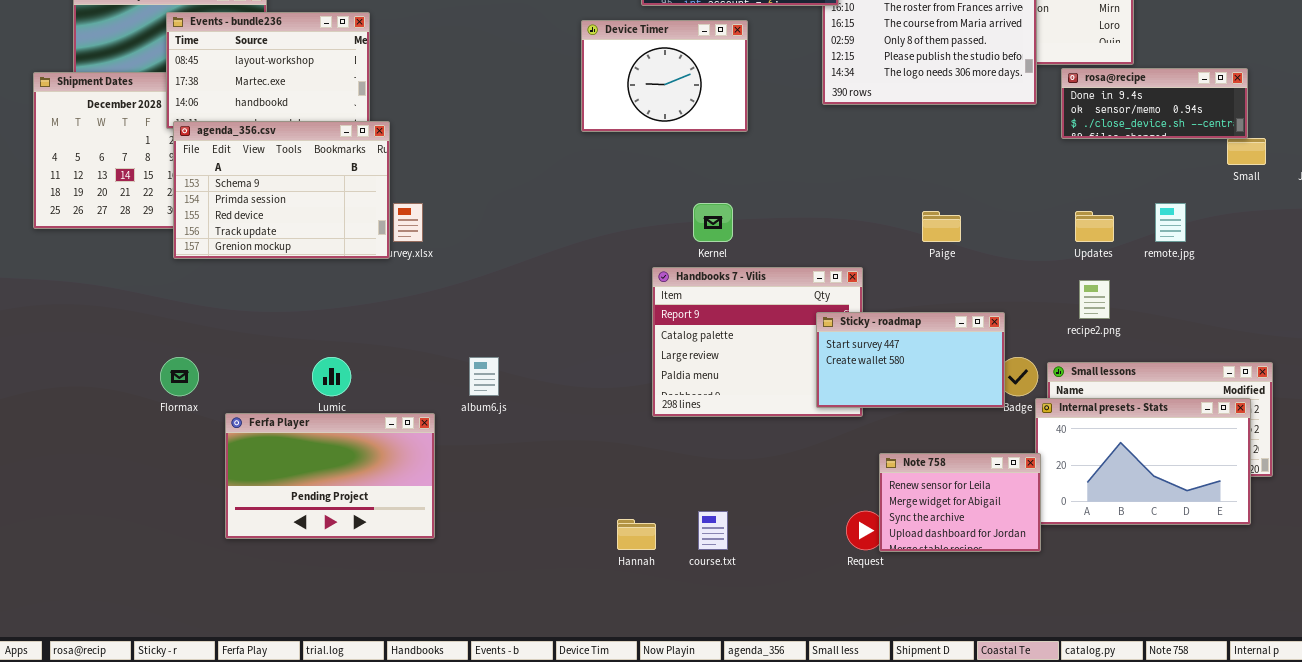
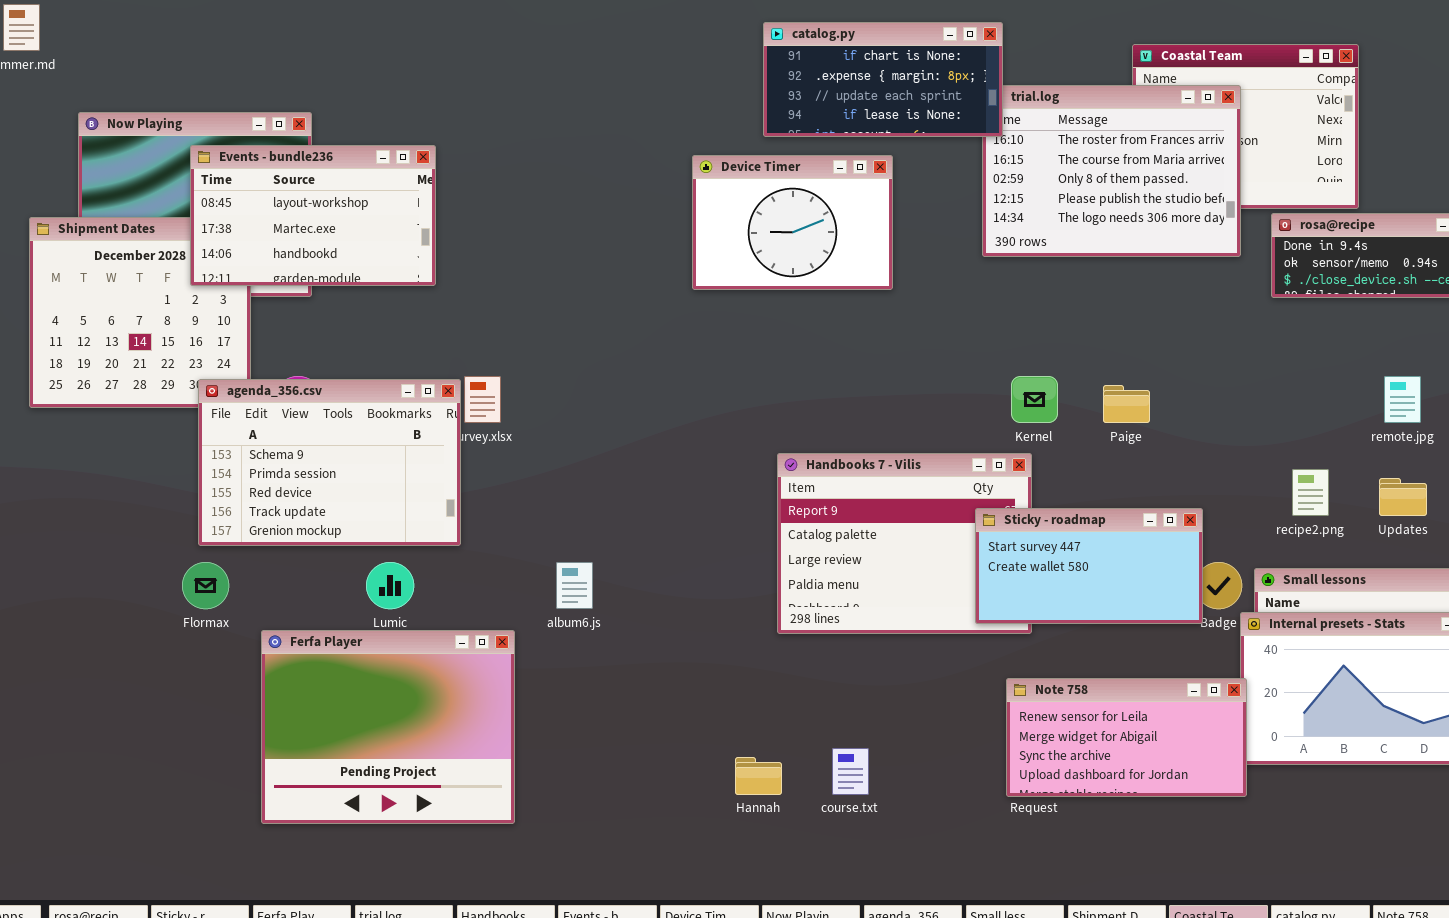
agenda_356.csv: [173,121,390,259] -> [198,379,461,546], moved
Kernel: [693,203,733,242] -> [1011,376,1058,423], moved
Updates: [1075,211,1114,242] -> [1379,478,1427,516], moved
Ferfa Player: [225,413,435,539] -> [261,630,515,824], resized
Note 758: [879,453,1041,552] -> [1006,678,1247,797], resized

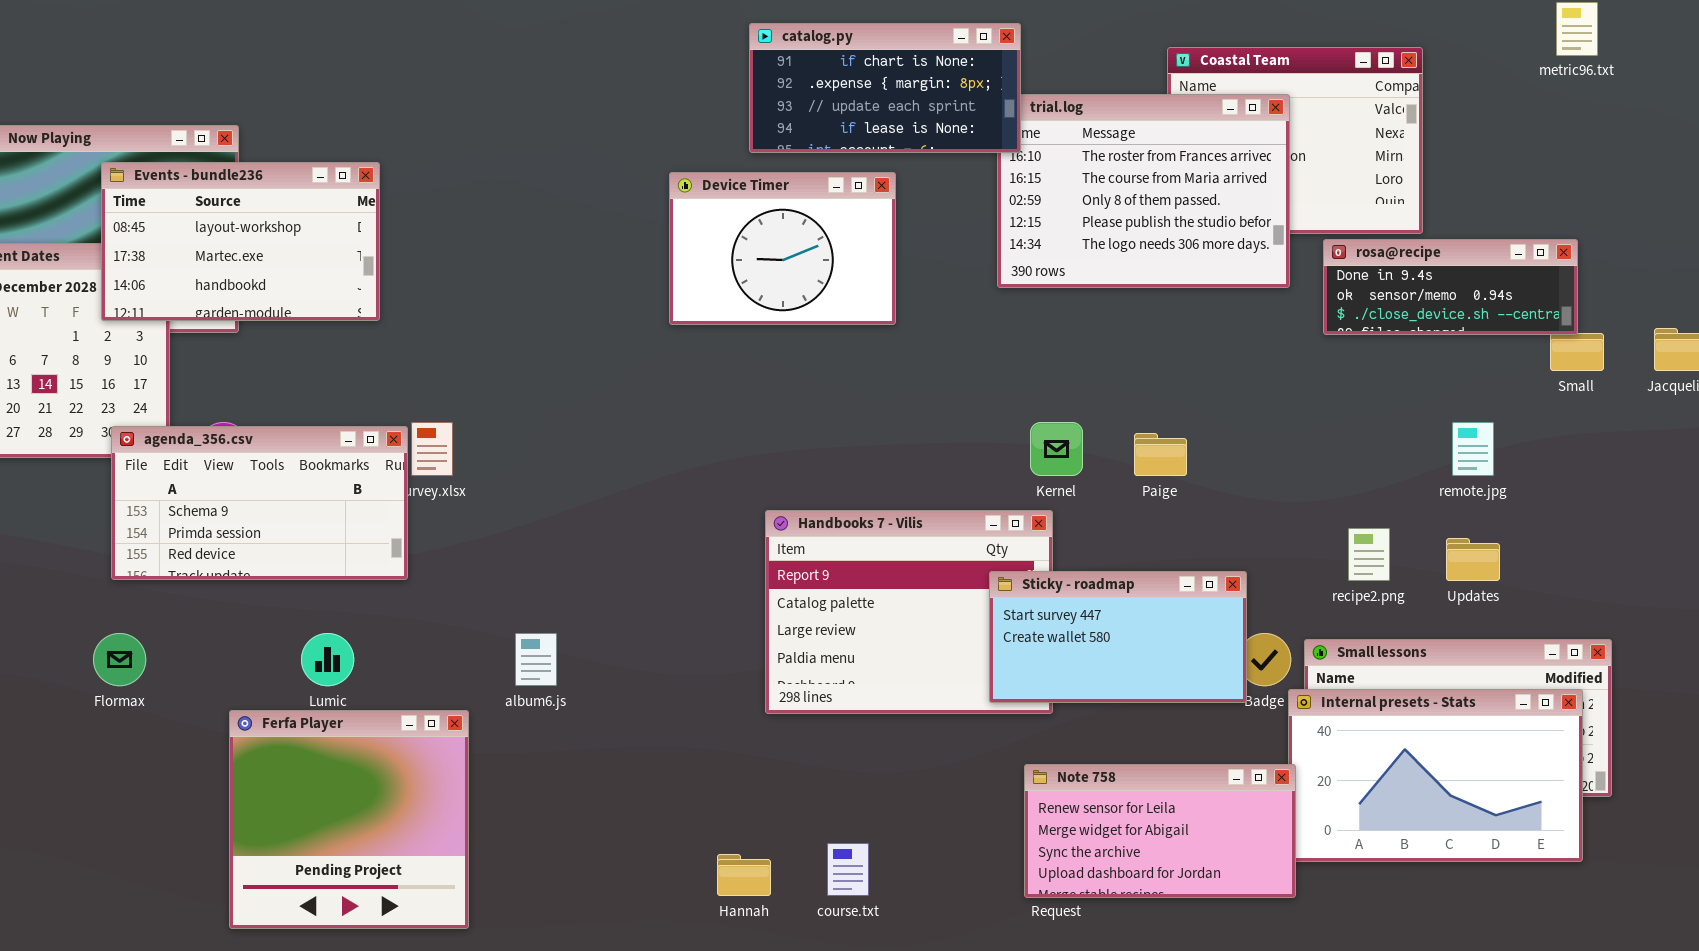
agenda_356.csv: [198,379,461,546] -> [111,426,408,580], resized
Ferfa Player: [261,630,515,824] -> [229,710,469,929], resized

